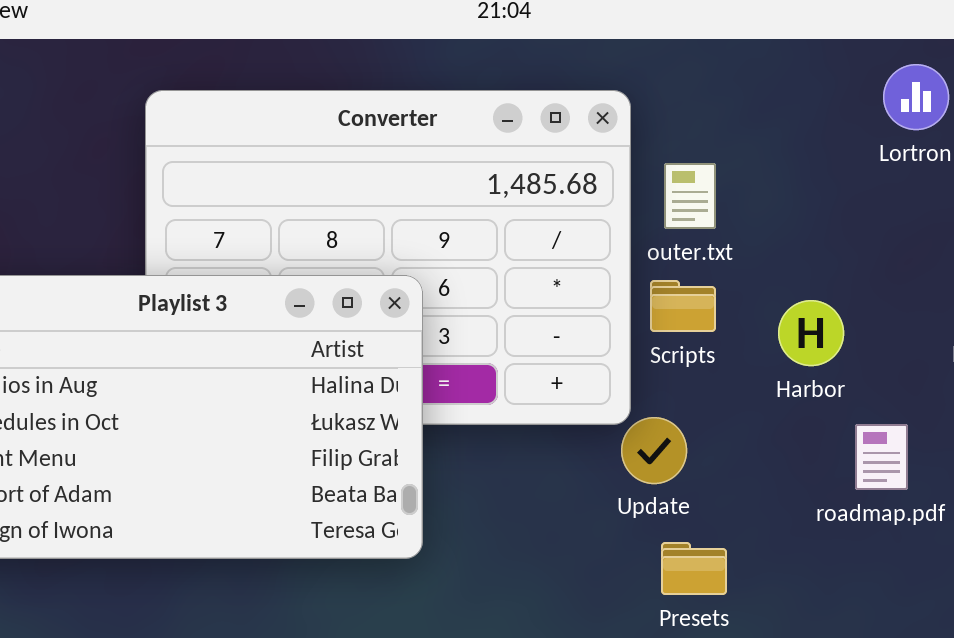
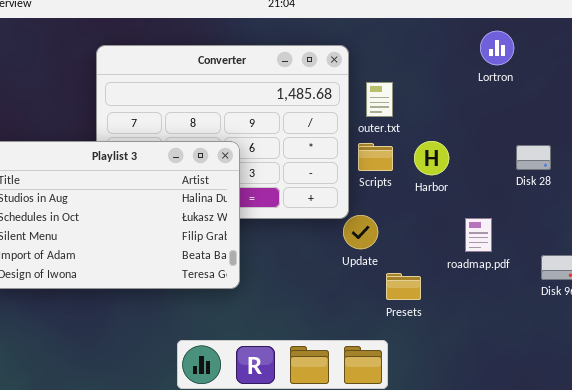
Harbor: [778,300,844,366] -> [414,141,449,175], moved
Presets: [661,542,727,595] -> [386,273,421,300], moved

